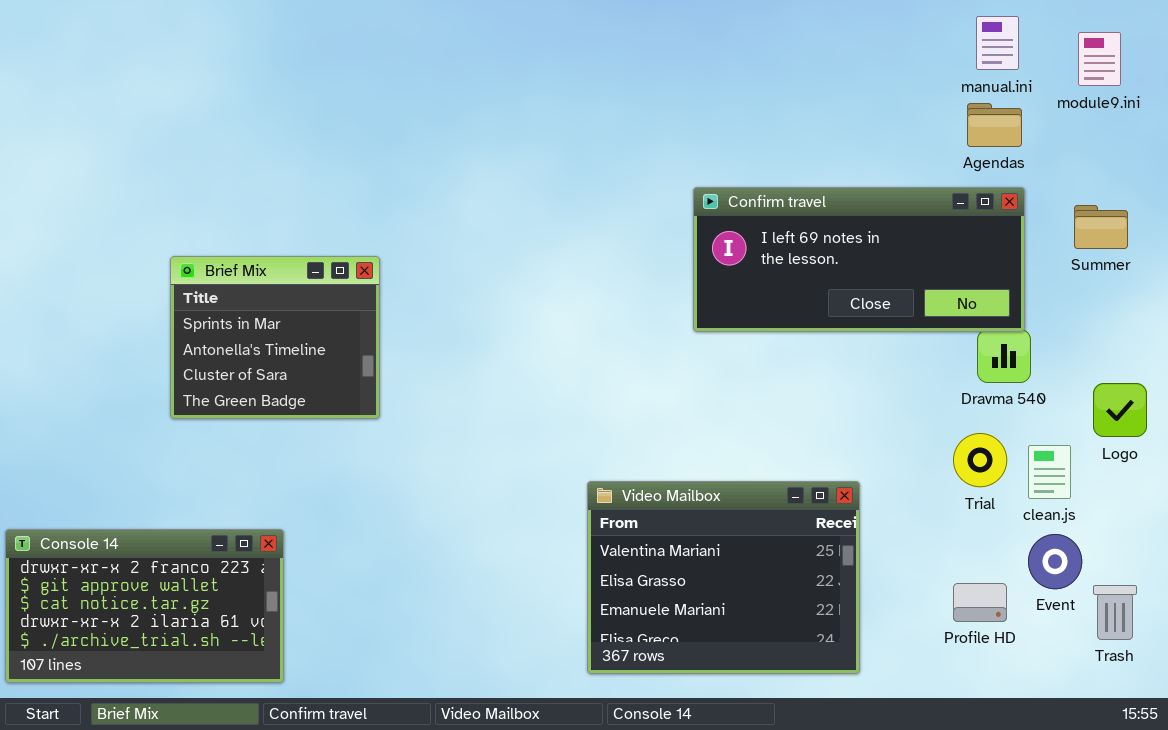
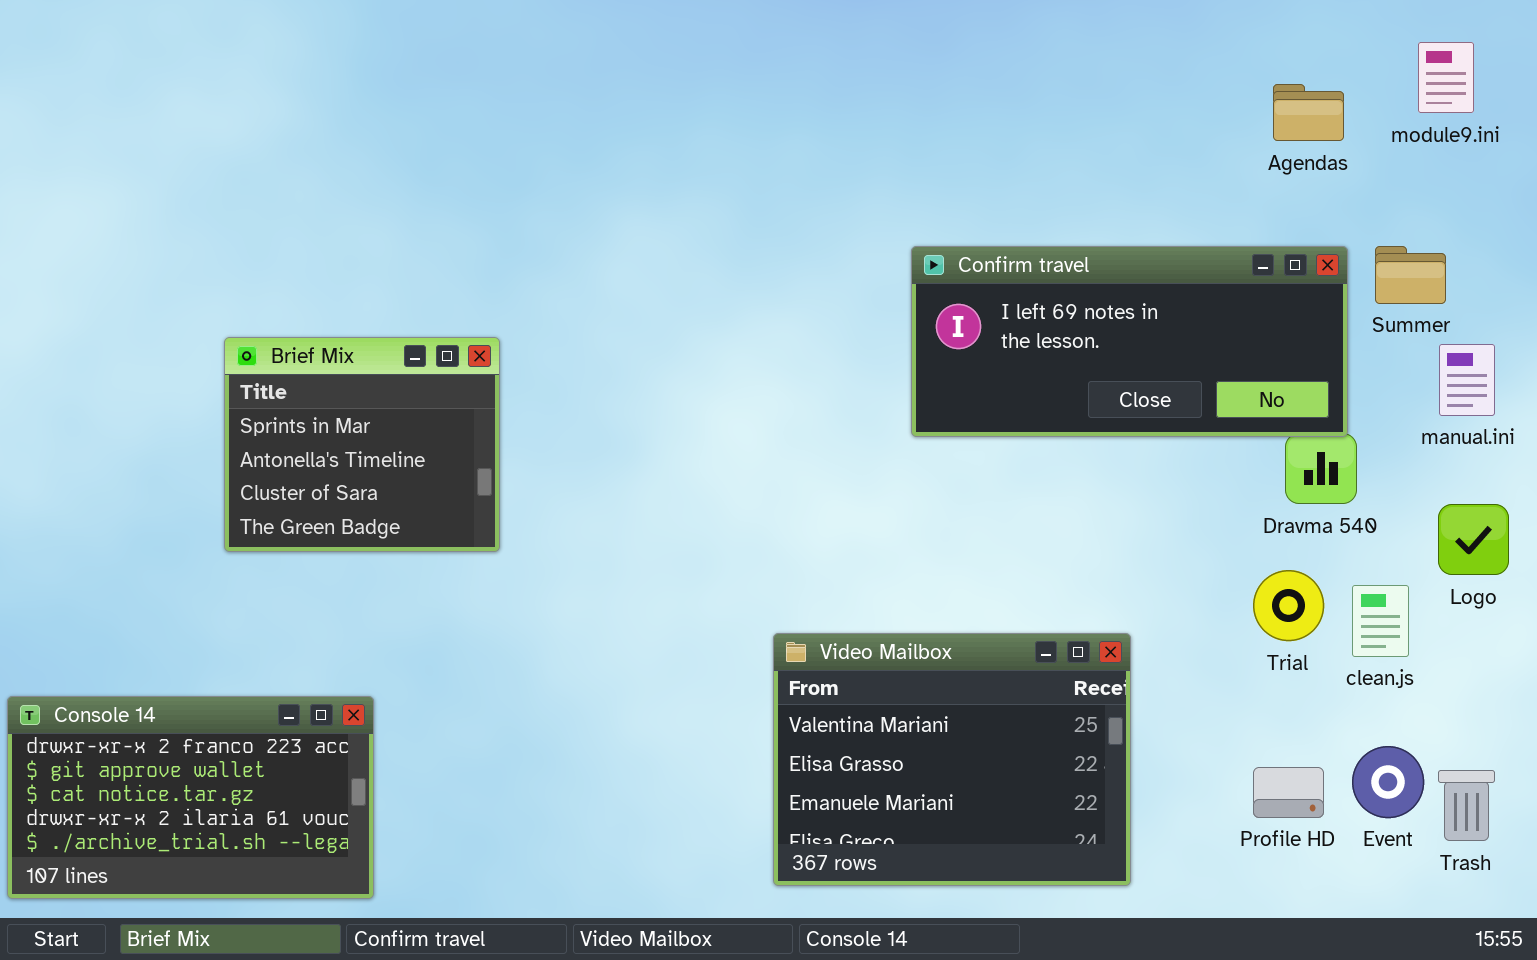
manual.ini: [976,16,1019,70] -> [1439,344,1495,416], moved
Agendas: [967,103,1022,147] -> [1273,84,1344,141], moved
Summer: [1074,205,1128,249] -> [1375,246,1446,304], moved
Event: [1028,534,1082,589] -> [1352,746,1424,818], moved

